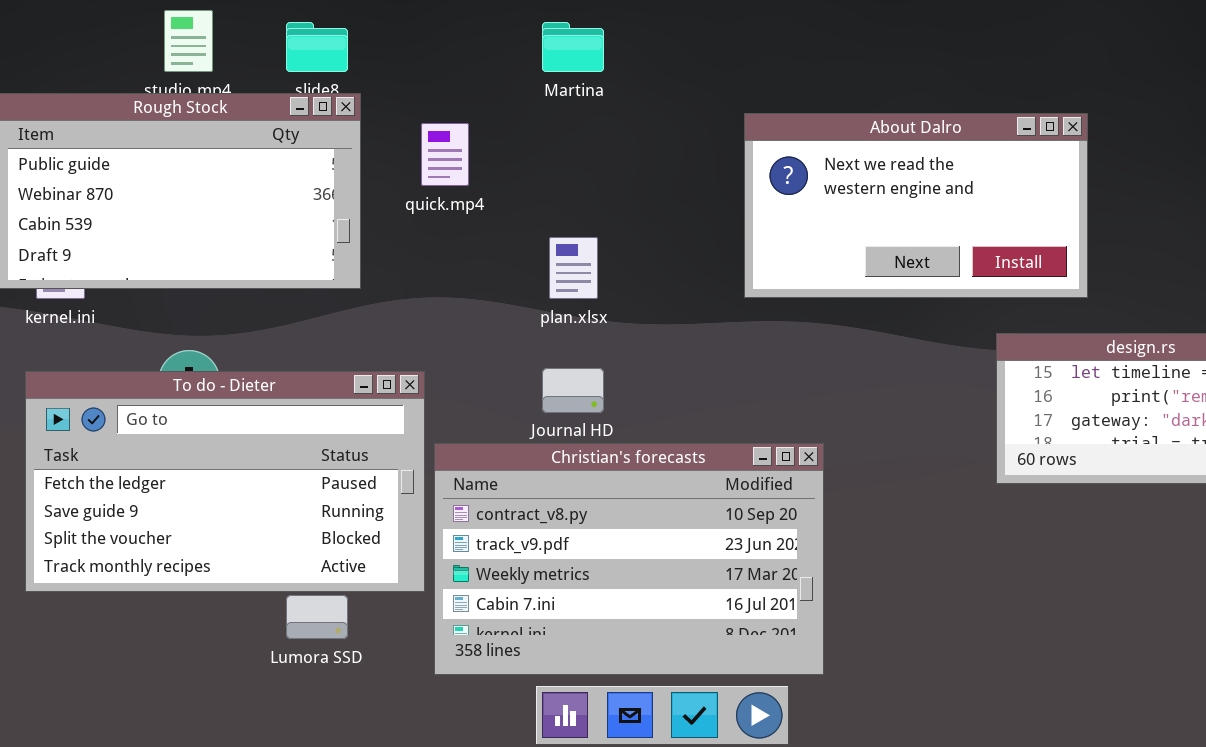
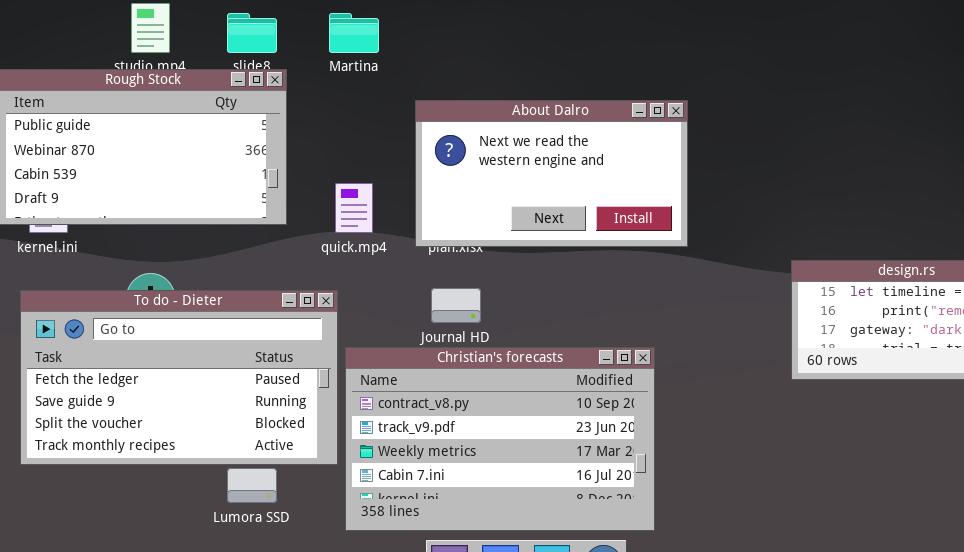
Martina: [542,22,604,72] -> [329,13,379,53], moved
About Dalro: [744,113,1088,298] -> [415,100,688,247], moved
quick.mp4: [421,123,469,186] -> [335,183,373,233], moved

